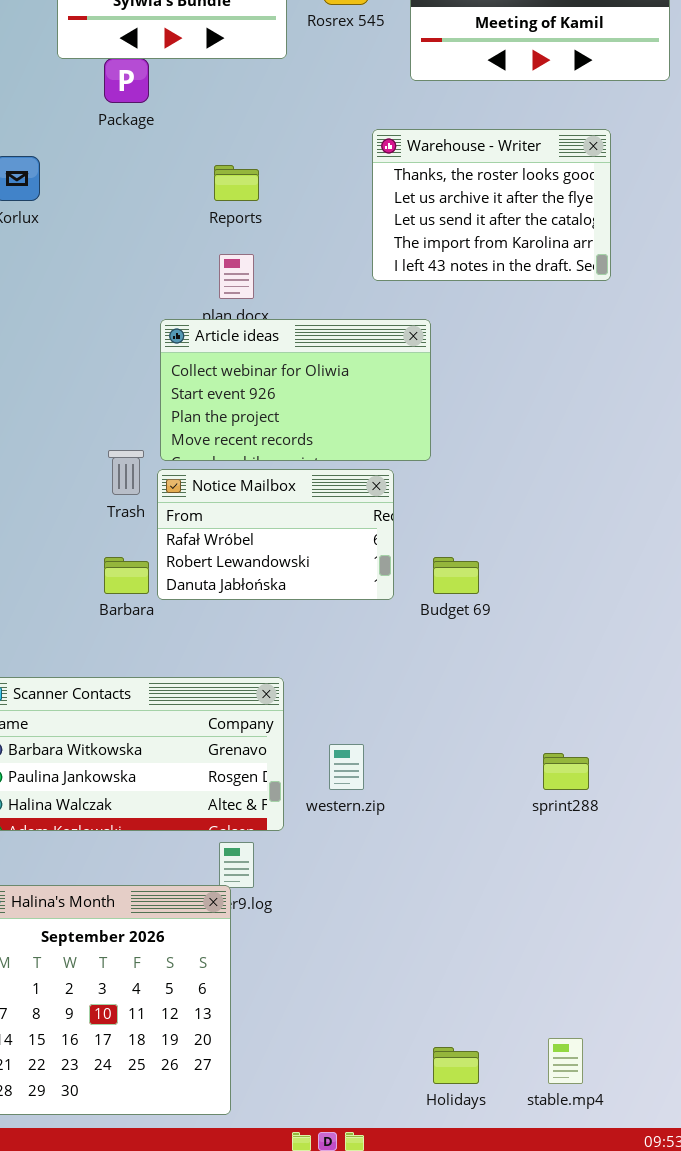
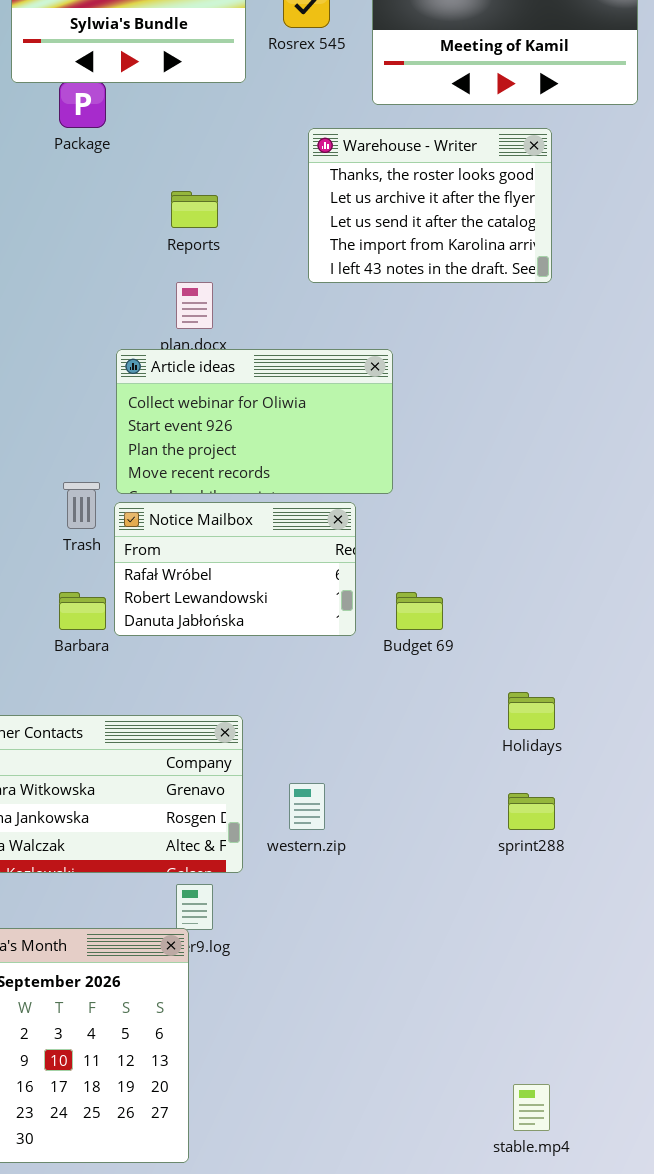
Warehouse - Writer: [372,129,611,281] -> [308,128,552,283], moved
Holidays: [433,1047,479,1084] -> [508,692,555,730], moved

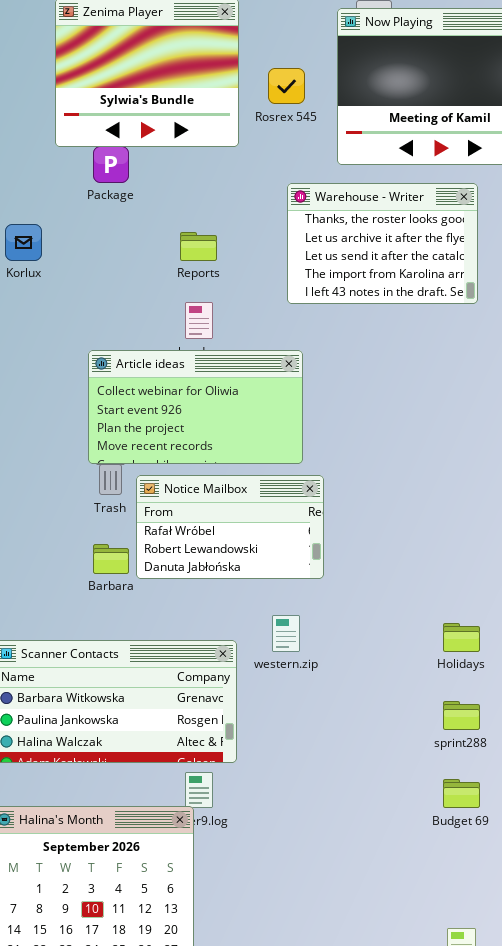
Article ideas: [116,349,393,494] -> [88,350,303,464], moved
Budget 69: [396,592,443,630] -> [443,779,480,808], moved
western.zip: [289,783,325,830] -> [272,615,300,652], moved

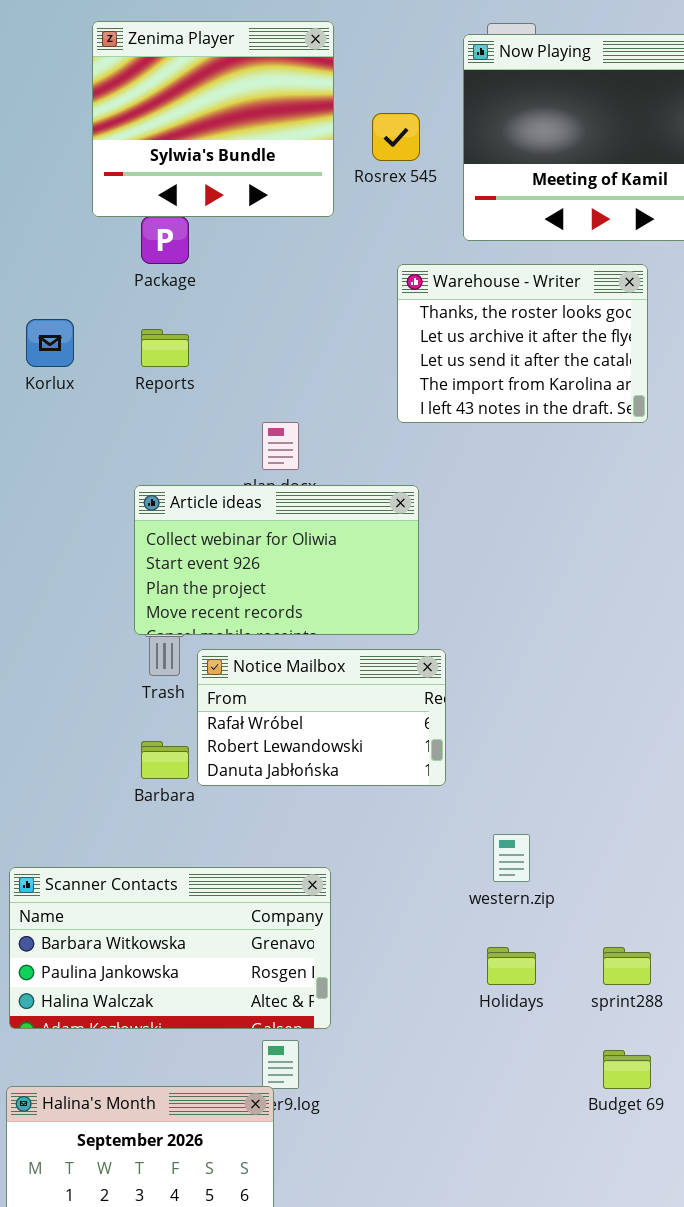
Reports: [180,232,217,261] -> [141,329,189,367], moved
western.zip: [272,615,300,652] -> [493,834,530,882], moved
Holidays: [443,623,480,652] -> [487,947,536,985], moved

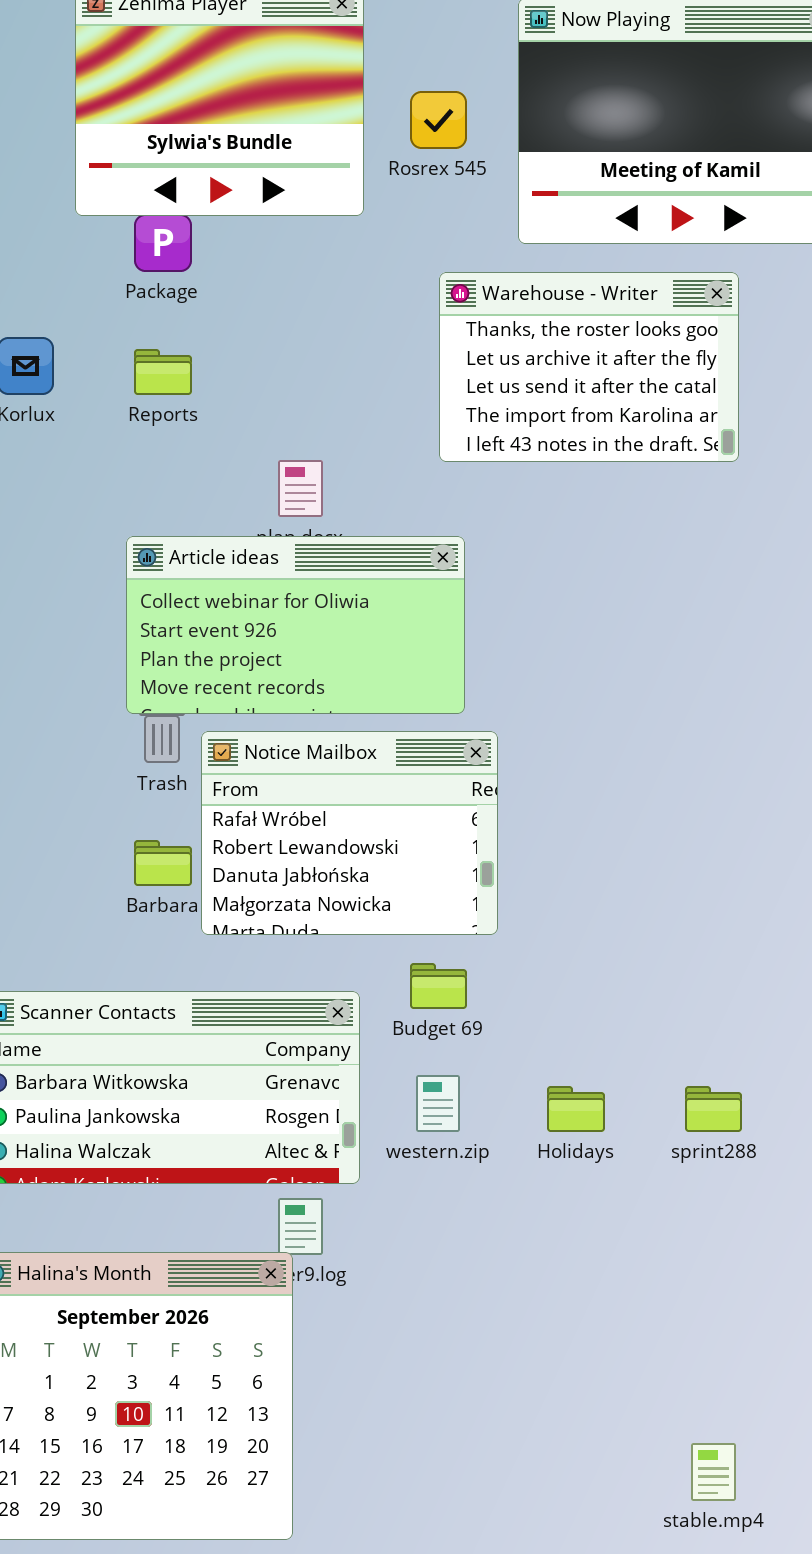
Notice Mailbox: [197,649,446,786] -> [201,731,498,935], resized
western.zip: [493,834,530,882] -> [416,1075,460,1132], moved
Budget 69: [603,1050,651,1089] -> [410,963,467,1009], moved

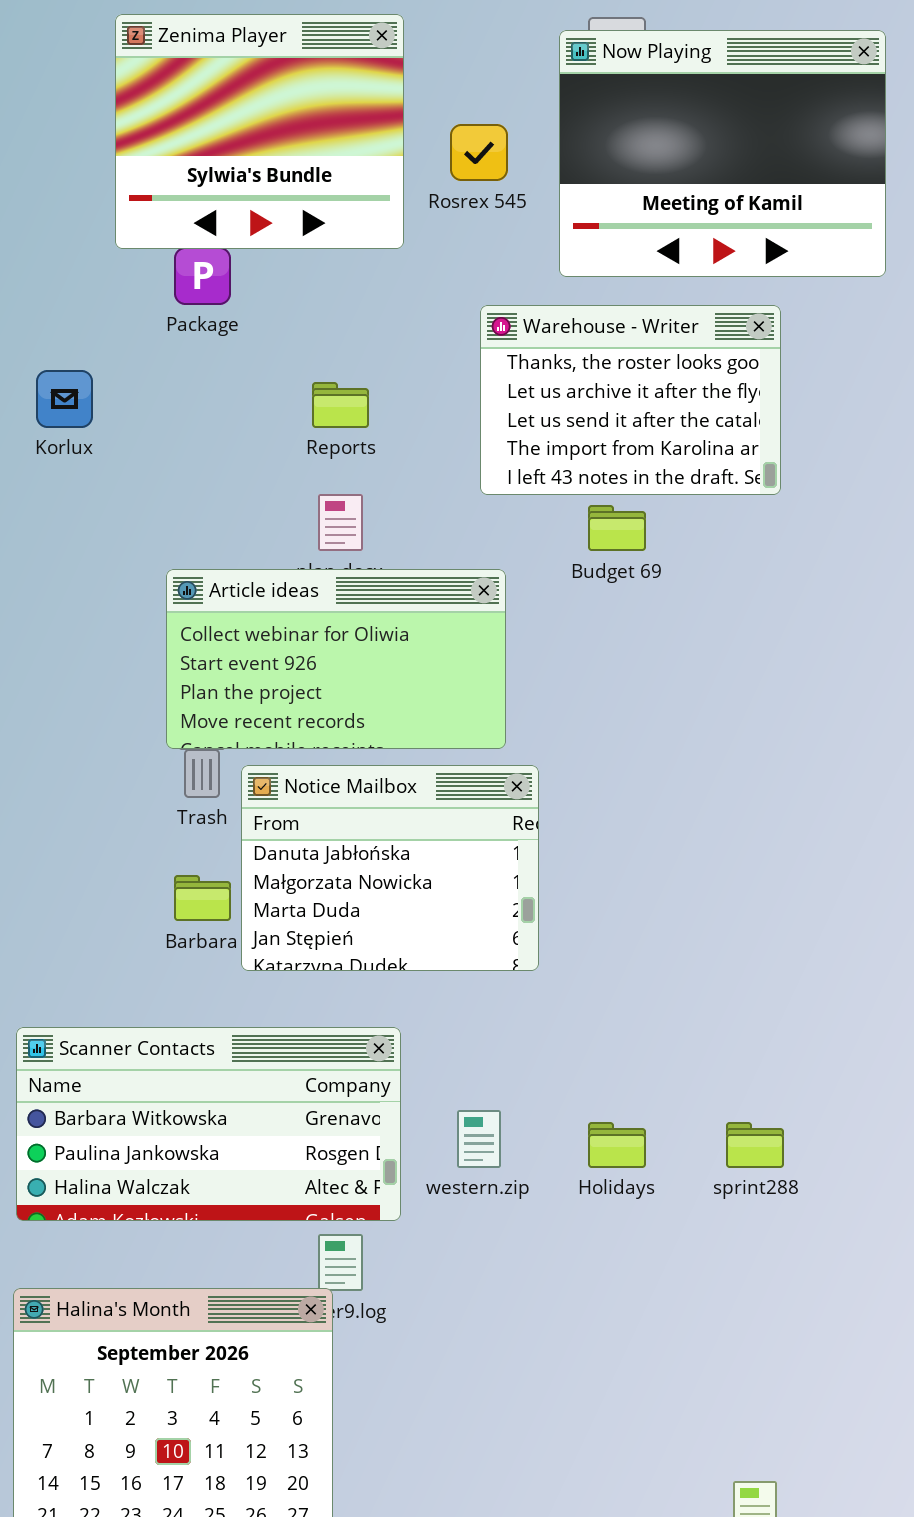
Reports: [134,349,192,395] -> [312,382,369,428], moved
Notice Mailbox: [201,731,498,935] -> [241,765,539,971], scrolled down 2 rows
Budget 69: [410,963,467,1009] -> [588,505,646,551], moved

